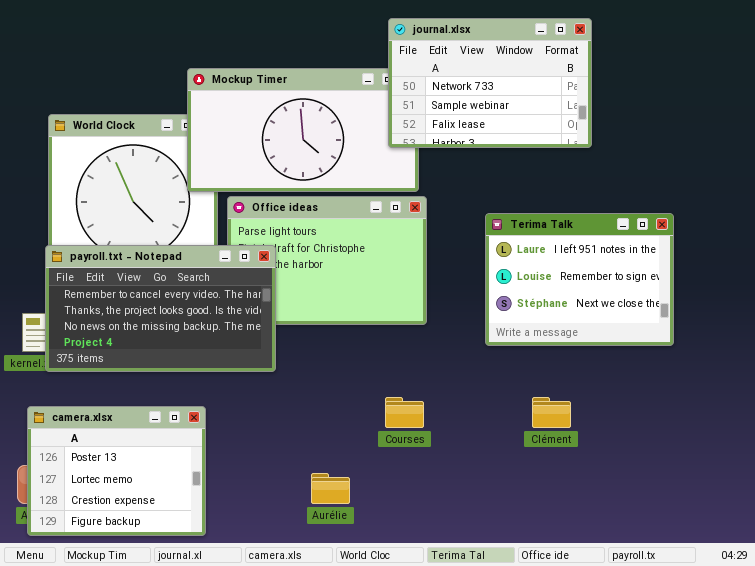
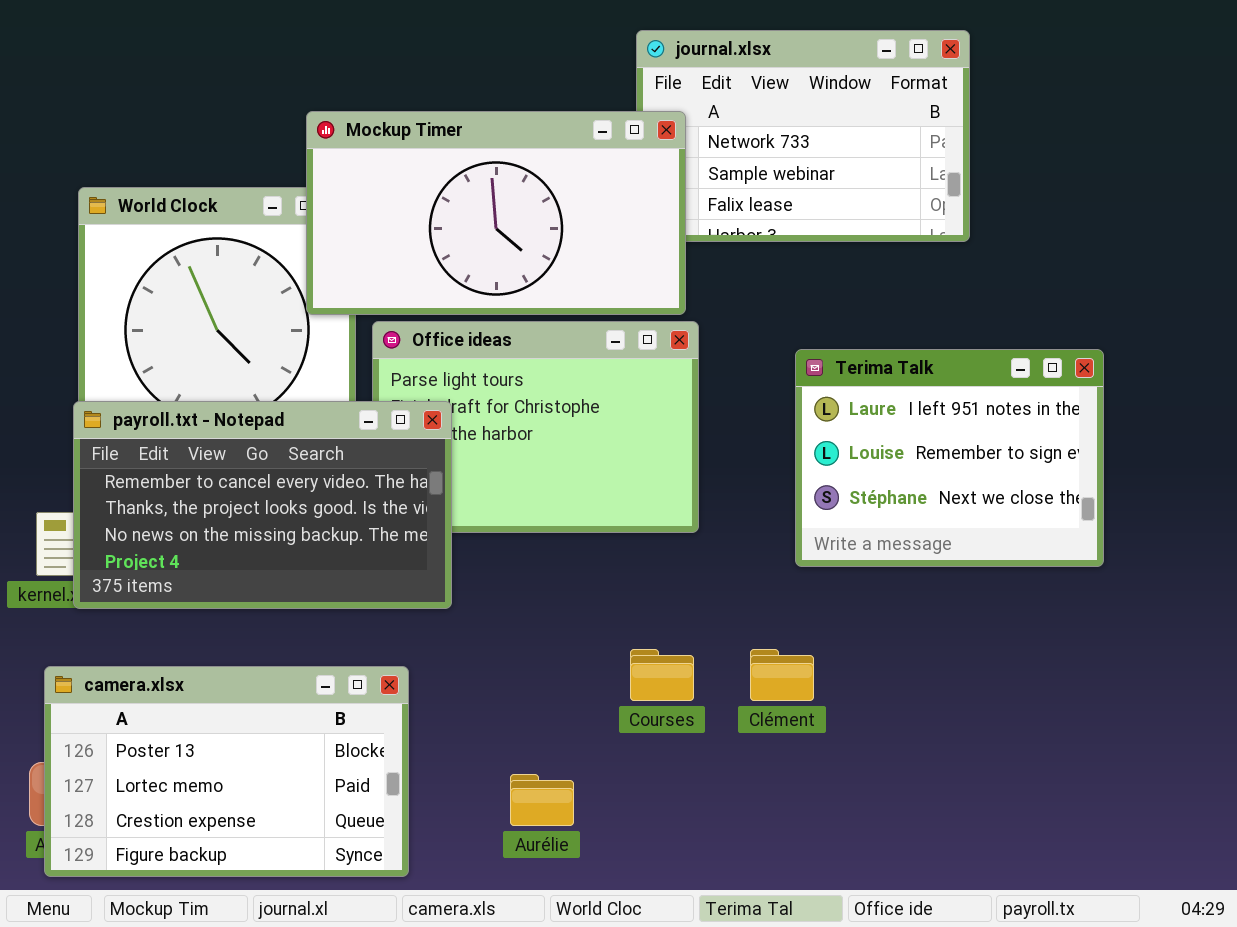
Mockup Timer: [187,68,419,192] -> [306,111,686,315], raised
Clément: [532,397,571,428] -> [750,649,814,701], moved
camera.xlsx: [27,406,206,536] -> [44,666,409,877], resized

